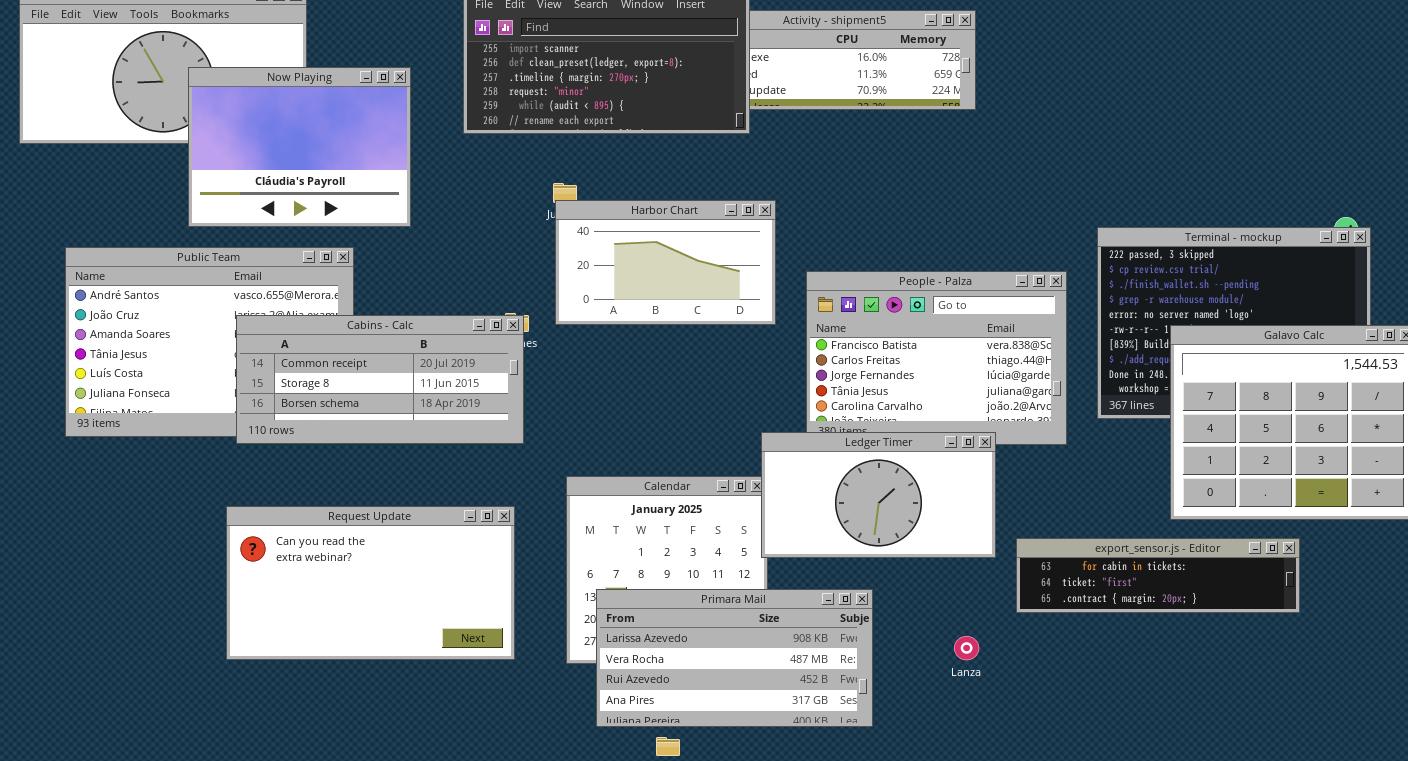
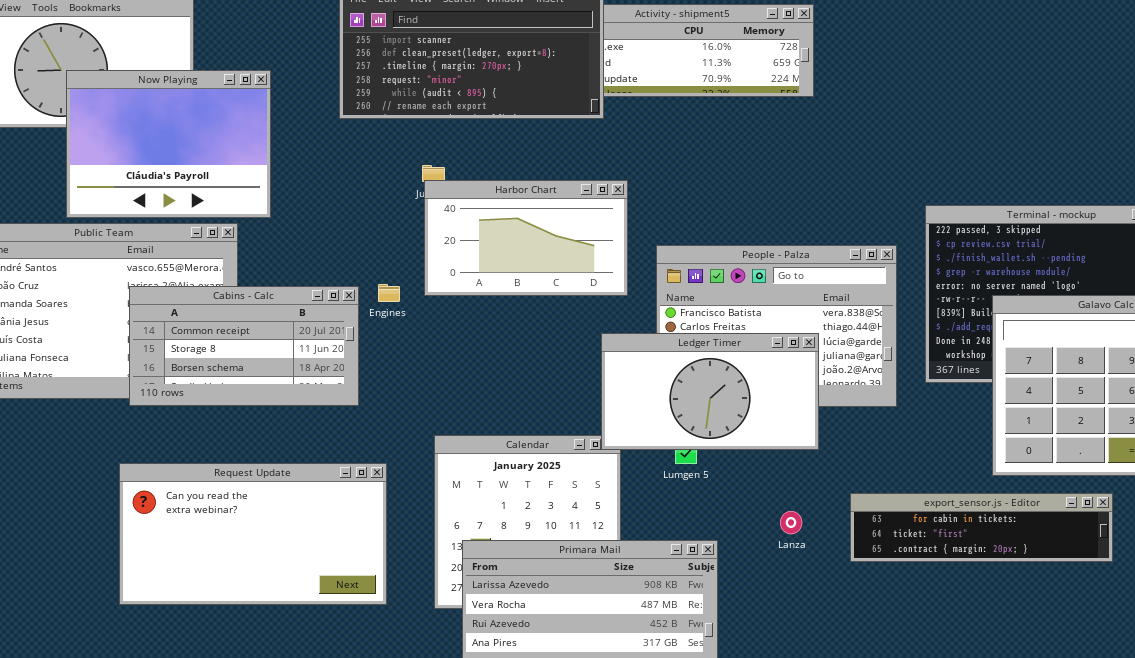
Now Playing: [188,67,411,227] -> [66,70,271,218], moved
Cabins - Calc: [236,315,524,444] -> [129,286,359,406], resized
Ledger Timer: [761,432,996,558] -> [601,333,819,450], moved
Lanza: [954,636,979,660] -> [780,511,802,534], moved

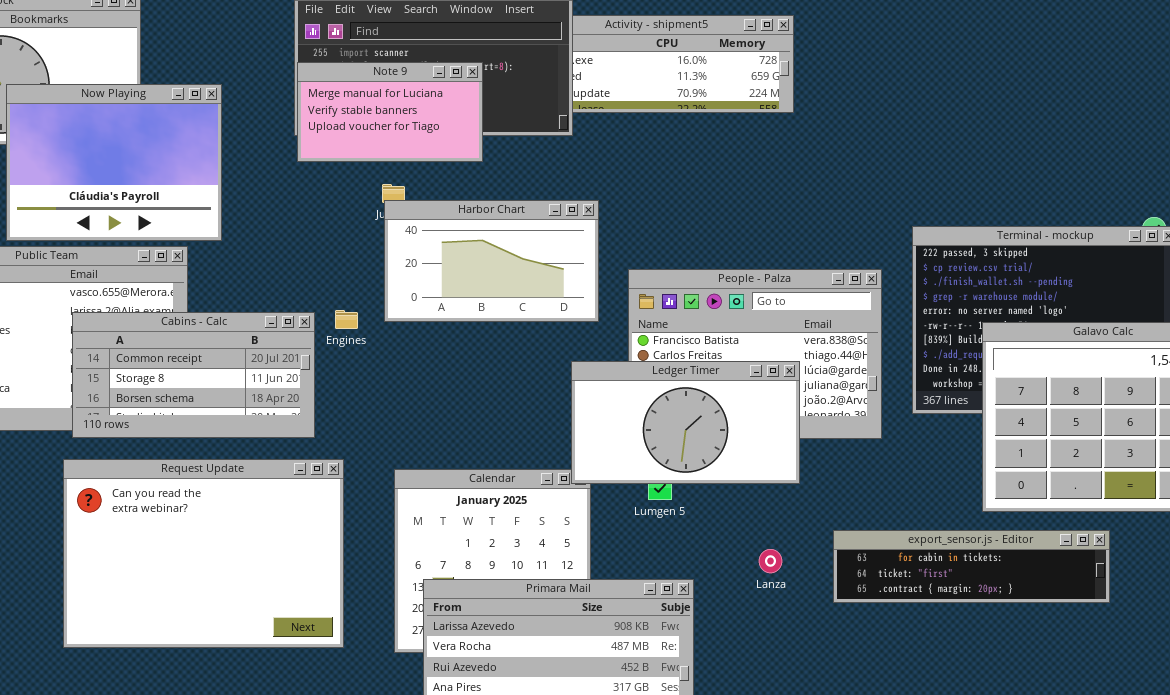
Note 9: none -> [297,62,483,162], opened
Request Update: [119,463,387,605] -> [63,459,344,648], resized

